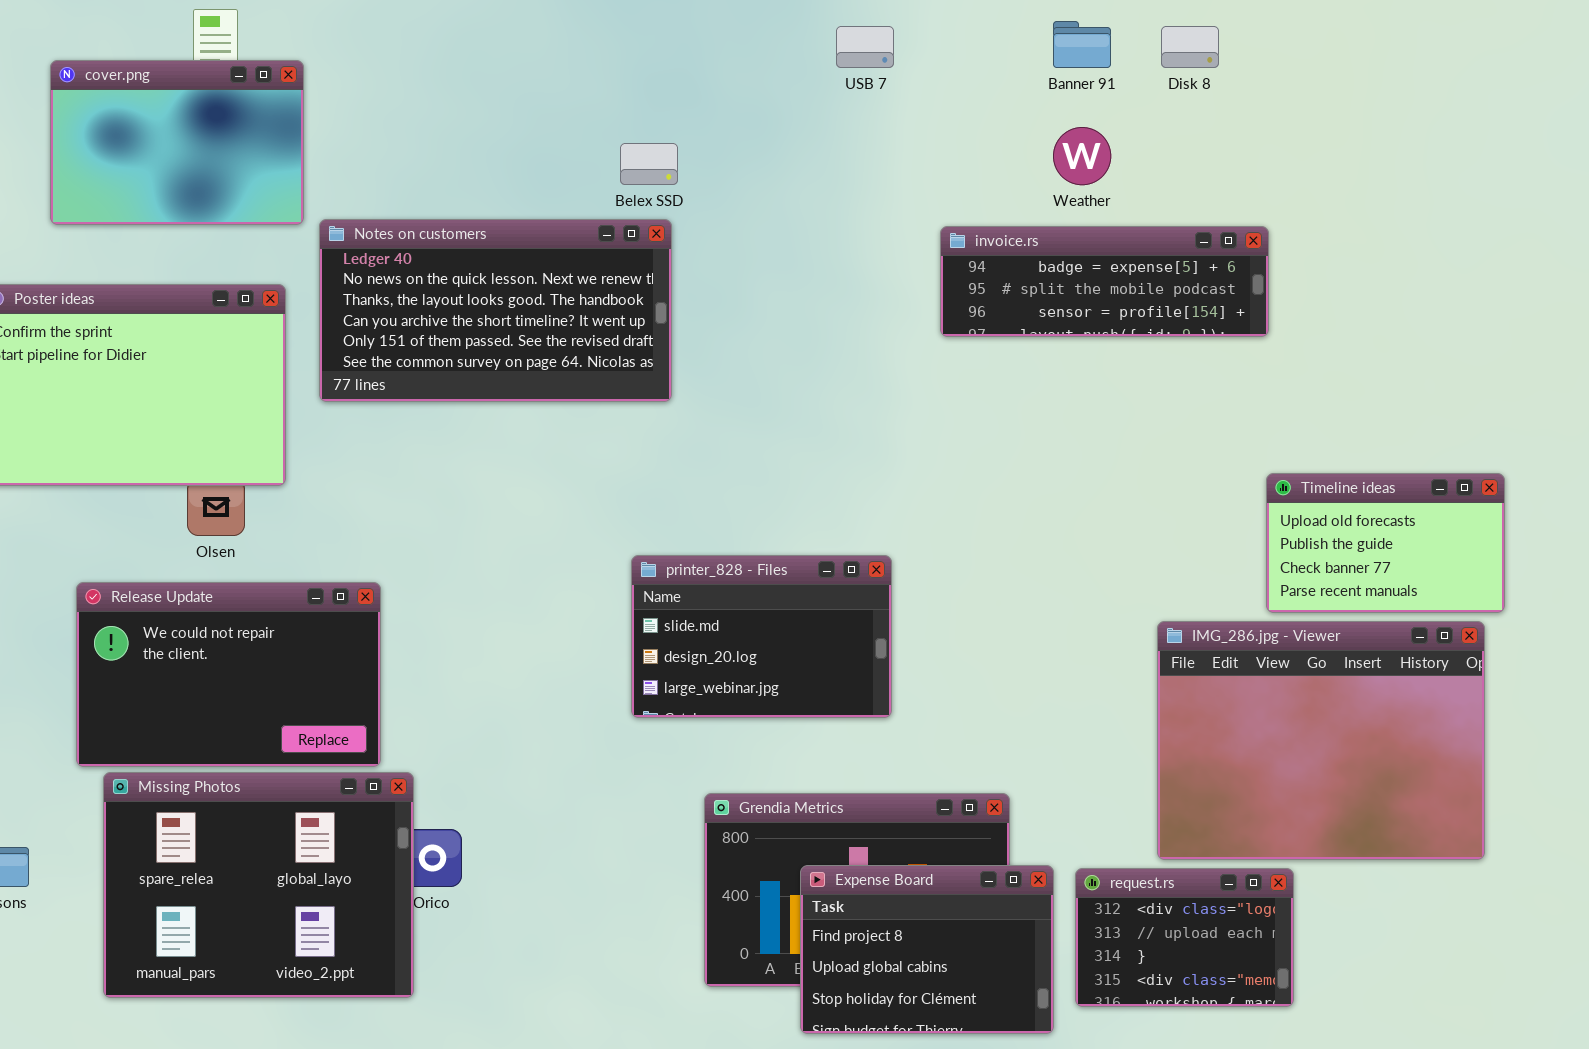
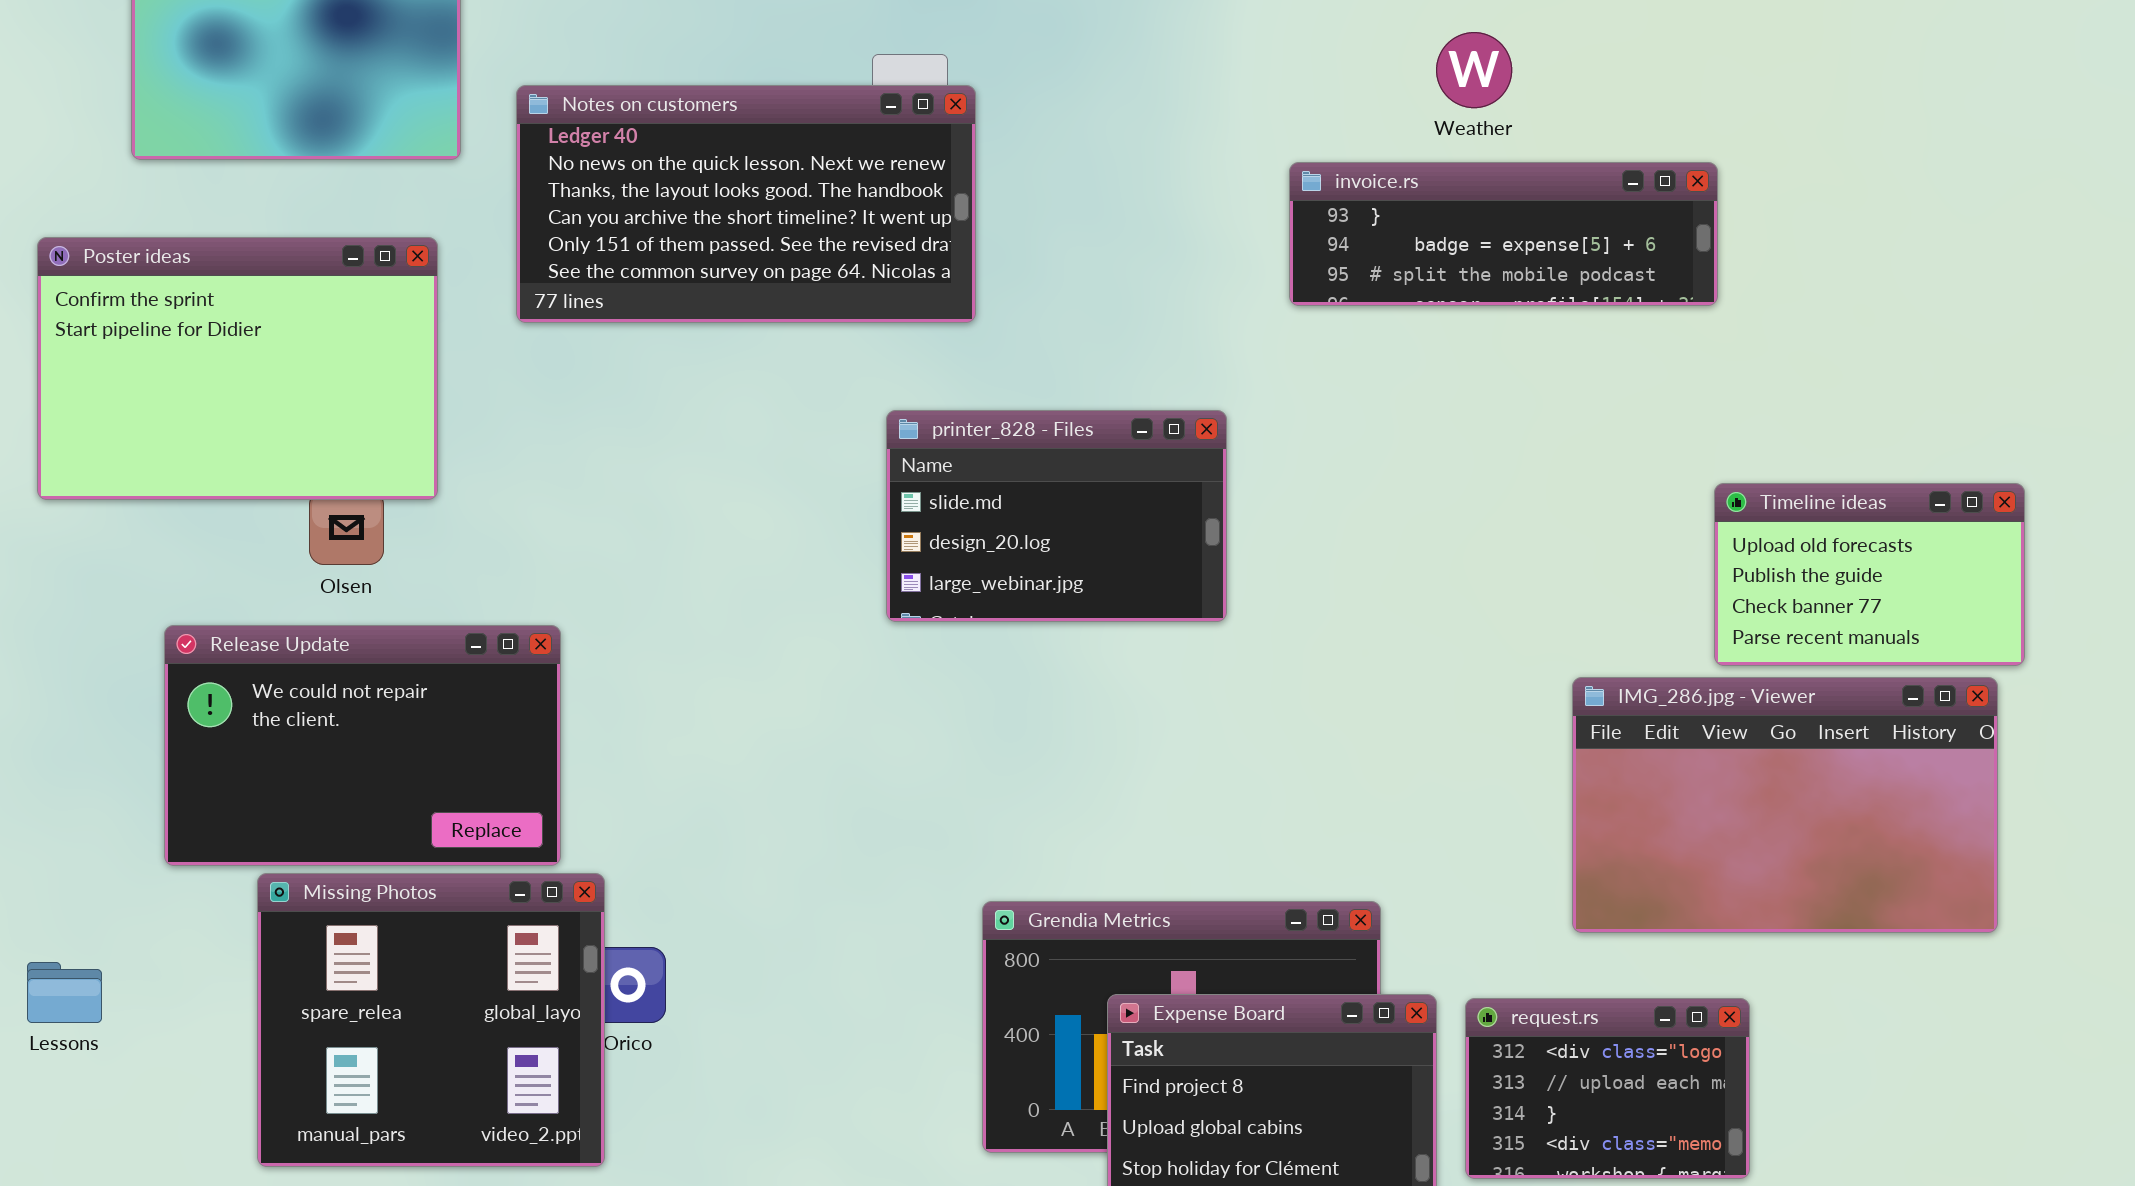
Notes on customers: [319,219,672,402] -> [516,85,976,323], moved
invoice.rs: [940,226,1269,337] -> [1289,162,1718,306], scrolled up 1 row
printer_828 - Files: [631,555,892,718] -> [886,410,1227,622], moved
IMG_286.jpg - Viewer: [1157,621,1485,860] -> [1572,677,1998,933], resized
Missing Photos: [103,772,414,998] -> [257,873,605,1167], resized

